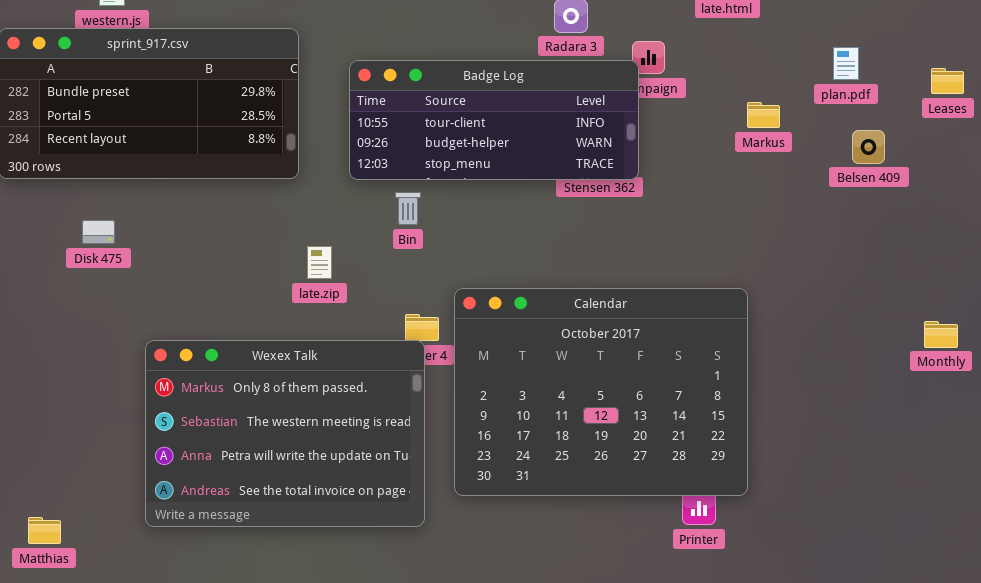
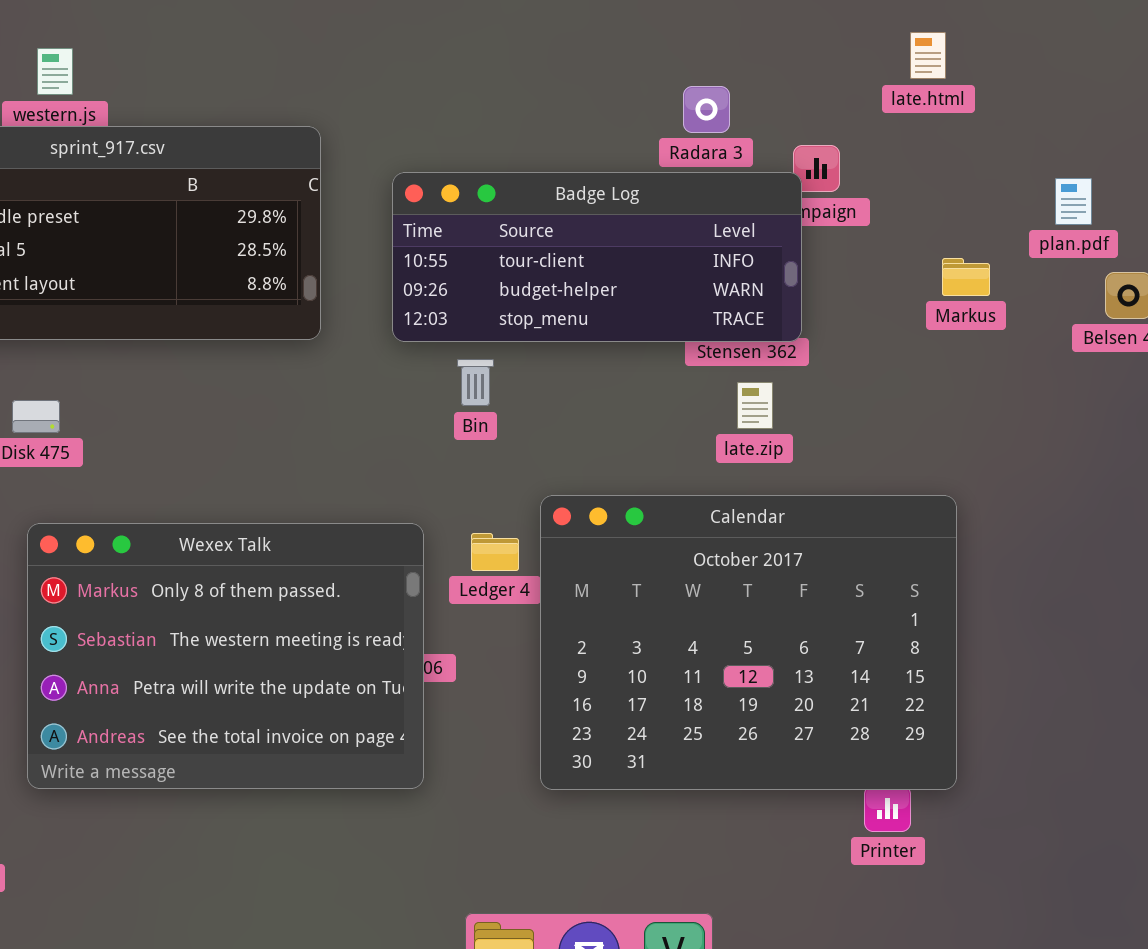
plan.pdf: [833,47,859,80] -> [1055,178,1092,225], moved
Markus: [747,102,780,128] -> [942,258,990,296], moved
late.zip: [307,246,332,279] -> [737,382,773,429], moved
Wexex Talk: [145,340,425,527] -> [27,523,424,789], moved

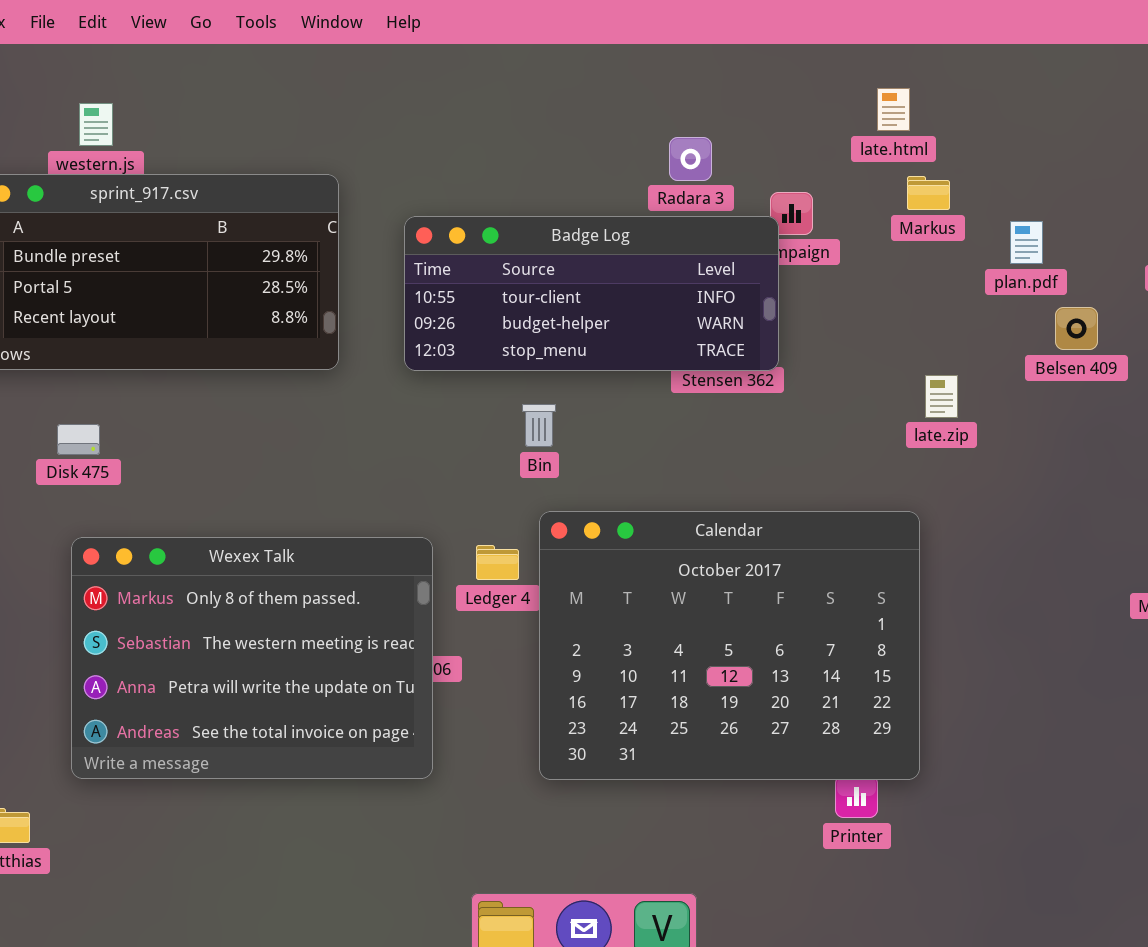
Markus: [942,258,990,296] -> [907,176,950,210], moved
Bin: [457,359,494,406] -> [522,404,556,447], moved
late.zip: [737,382,773,429] -> [925,375,958,418], moved

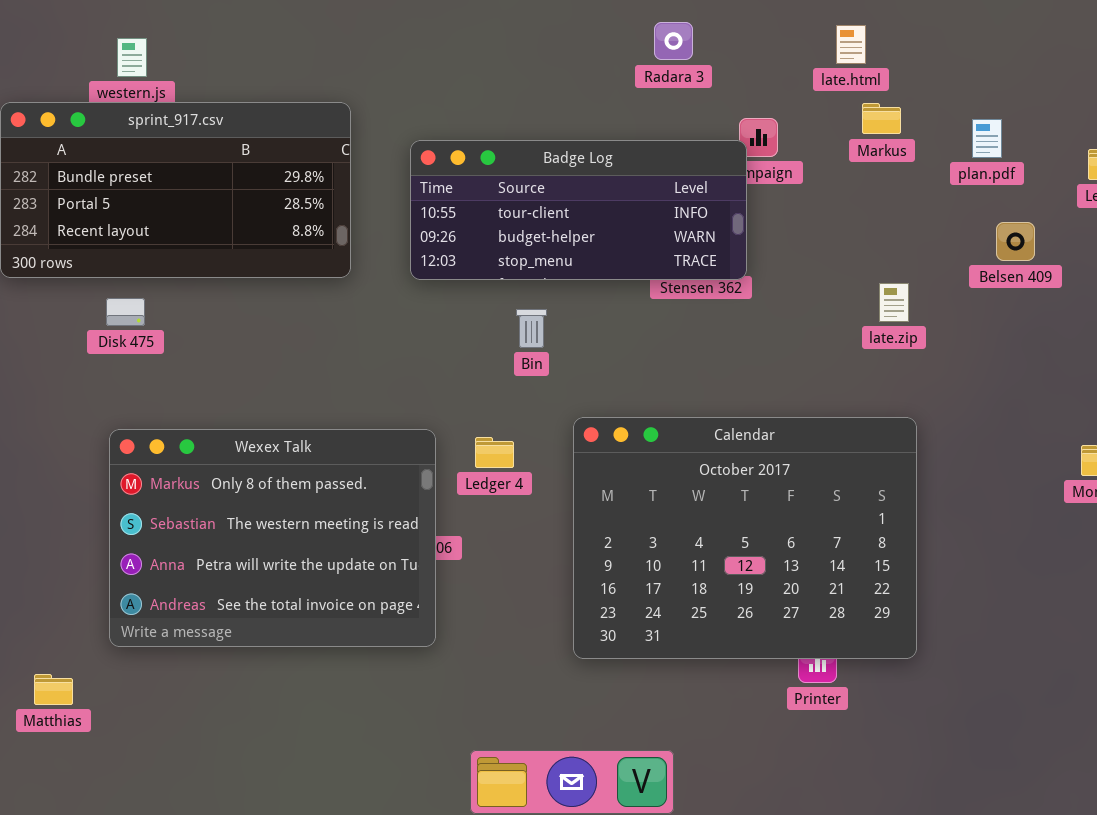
Radara 3: [669,137,712,181] -> [654,22,693,60], moved
plan.pdf: [1010,221,1043,264] -> [972,119,1002,158], moved
Disk 475: [57,424,100,455] -> [106,298,145,326], moved
Calendar: [539,511,920,780] -> [573,417,917,659], moved

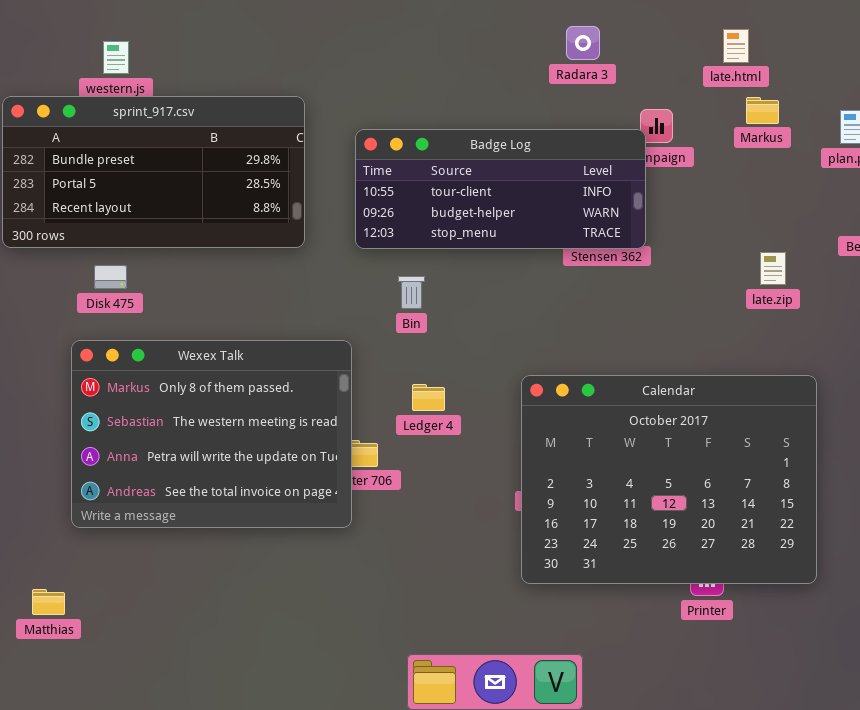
Bin: [516,309,547,348] -> [398,276,425,309], moved
Calendar: [573,417,917,659] -> [521,375,817,584], moved
Wexex Talk: [109,429,436,647] -> [71,340,352,528], moved

